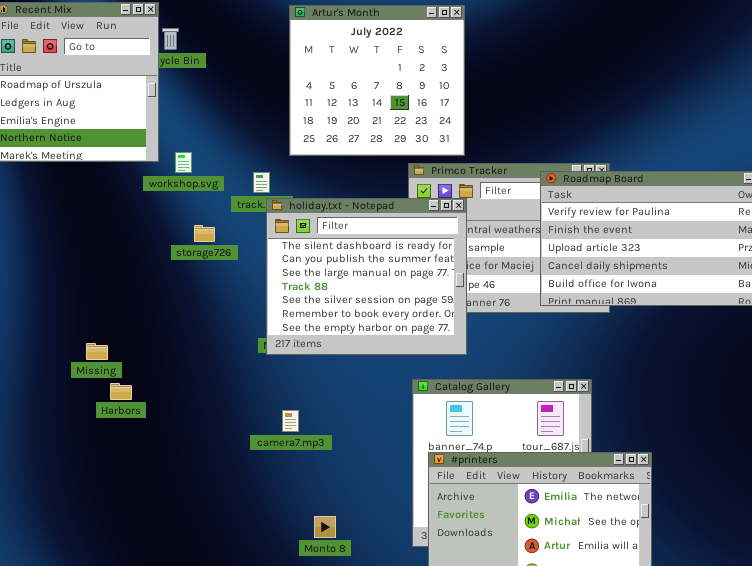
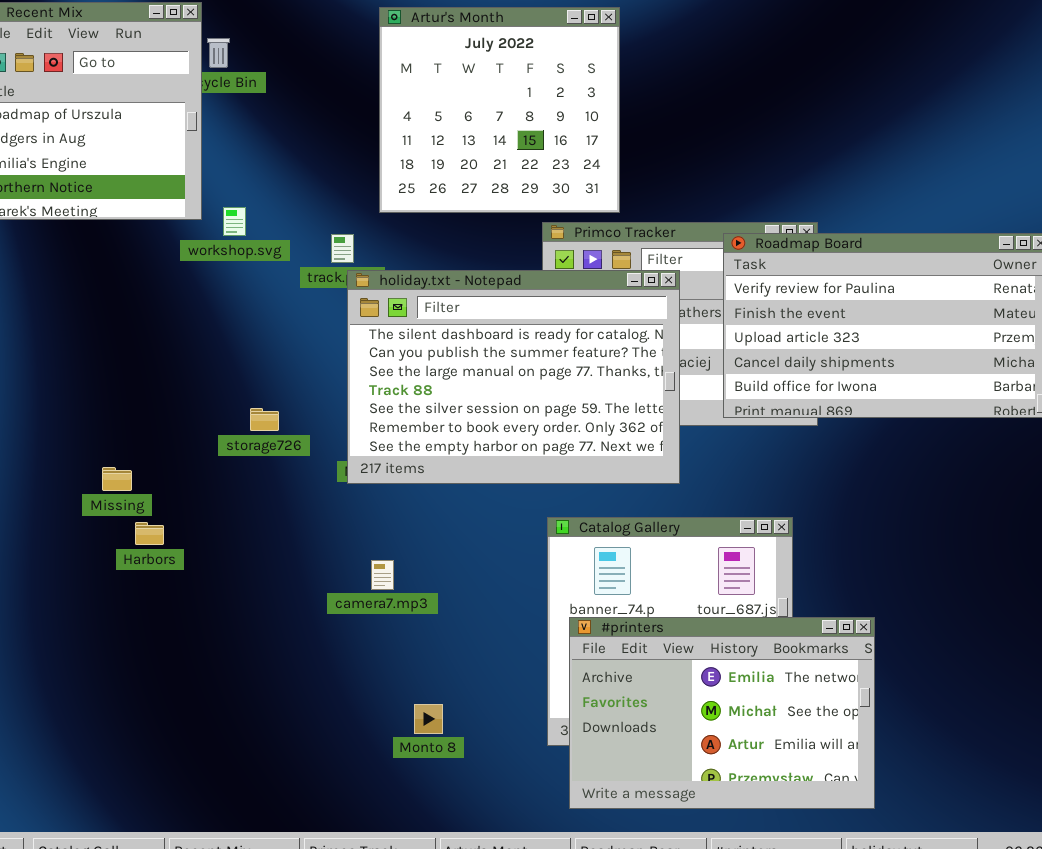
holiday.txt - Notepad: [266,198,467,355] -> [347,270,680,484], resized
storage726: [194,225,215,242] -> [250,408,279,431], moved

